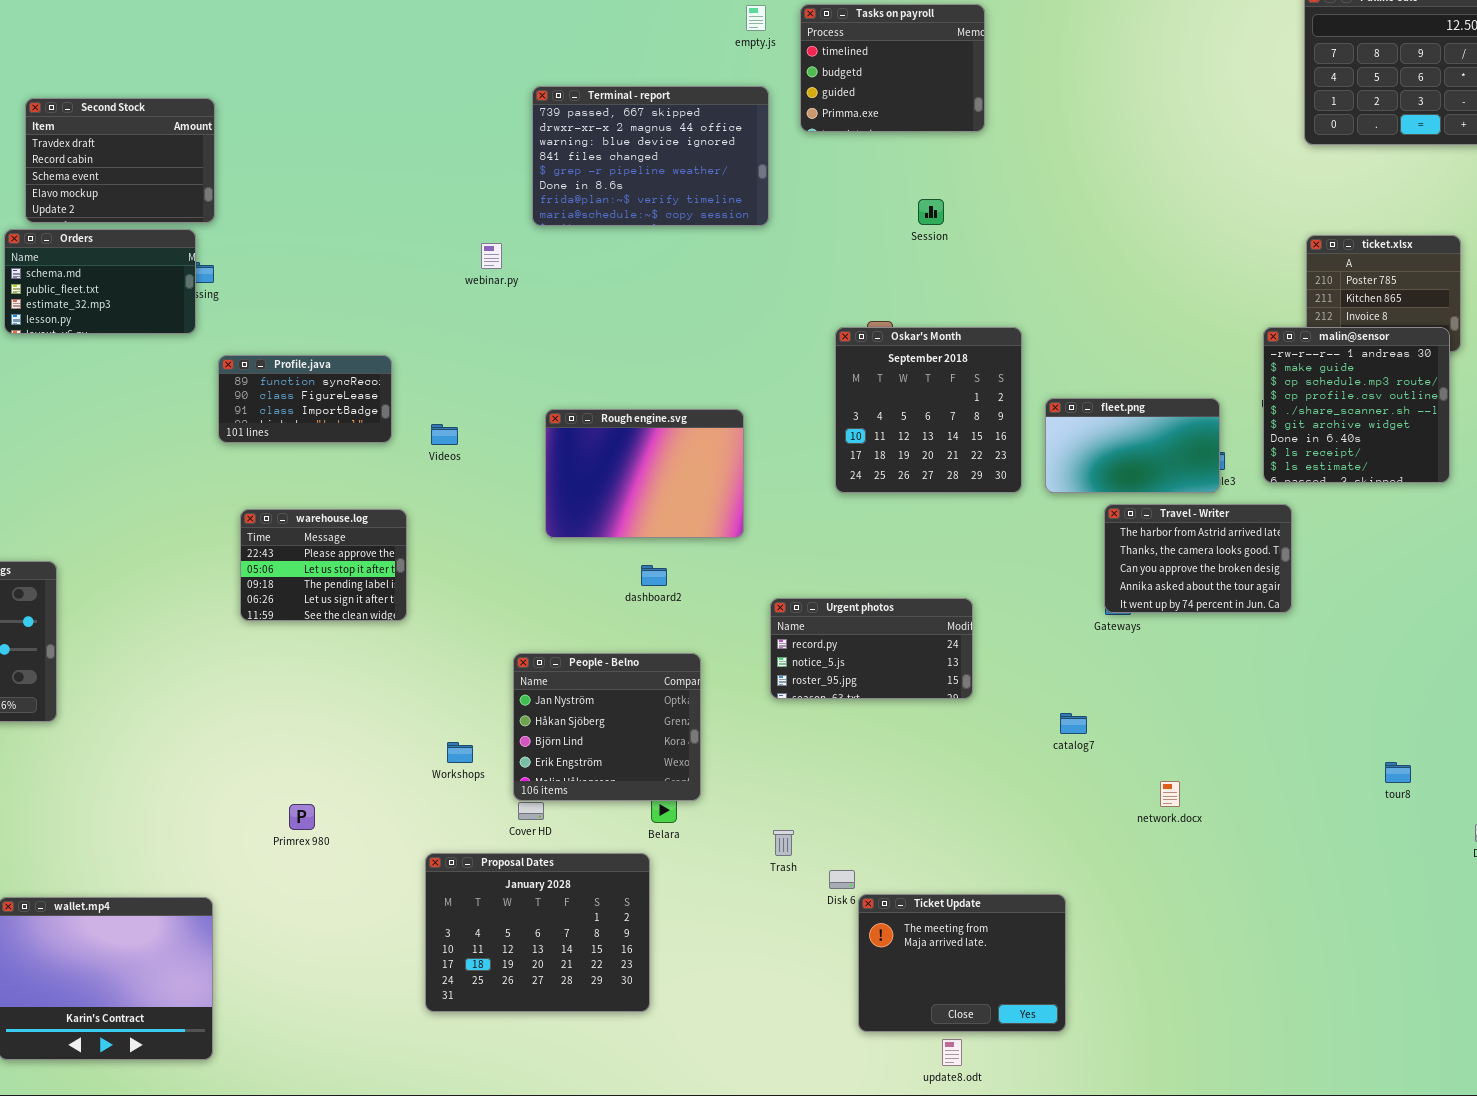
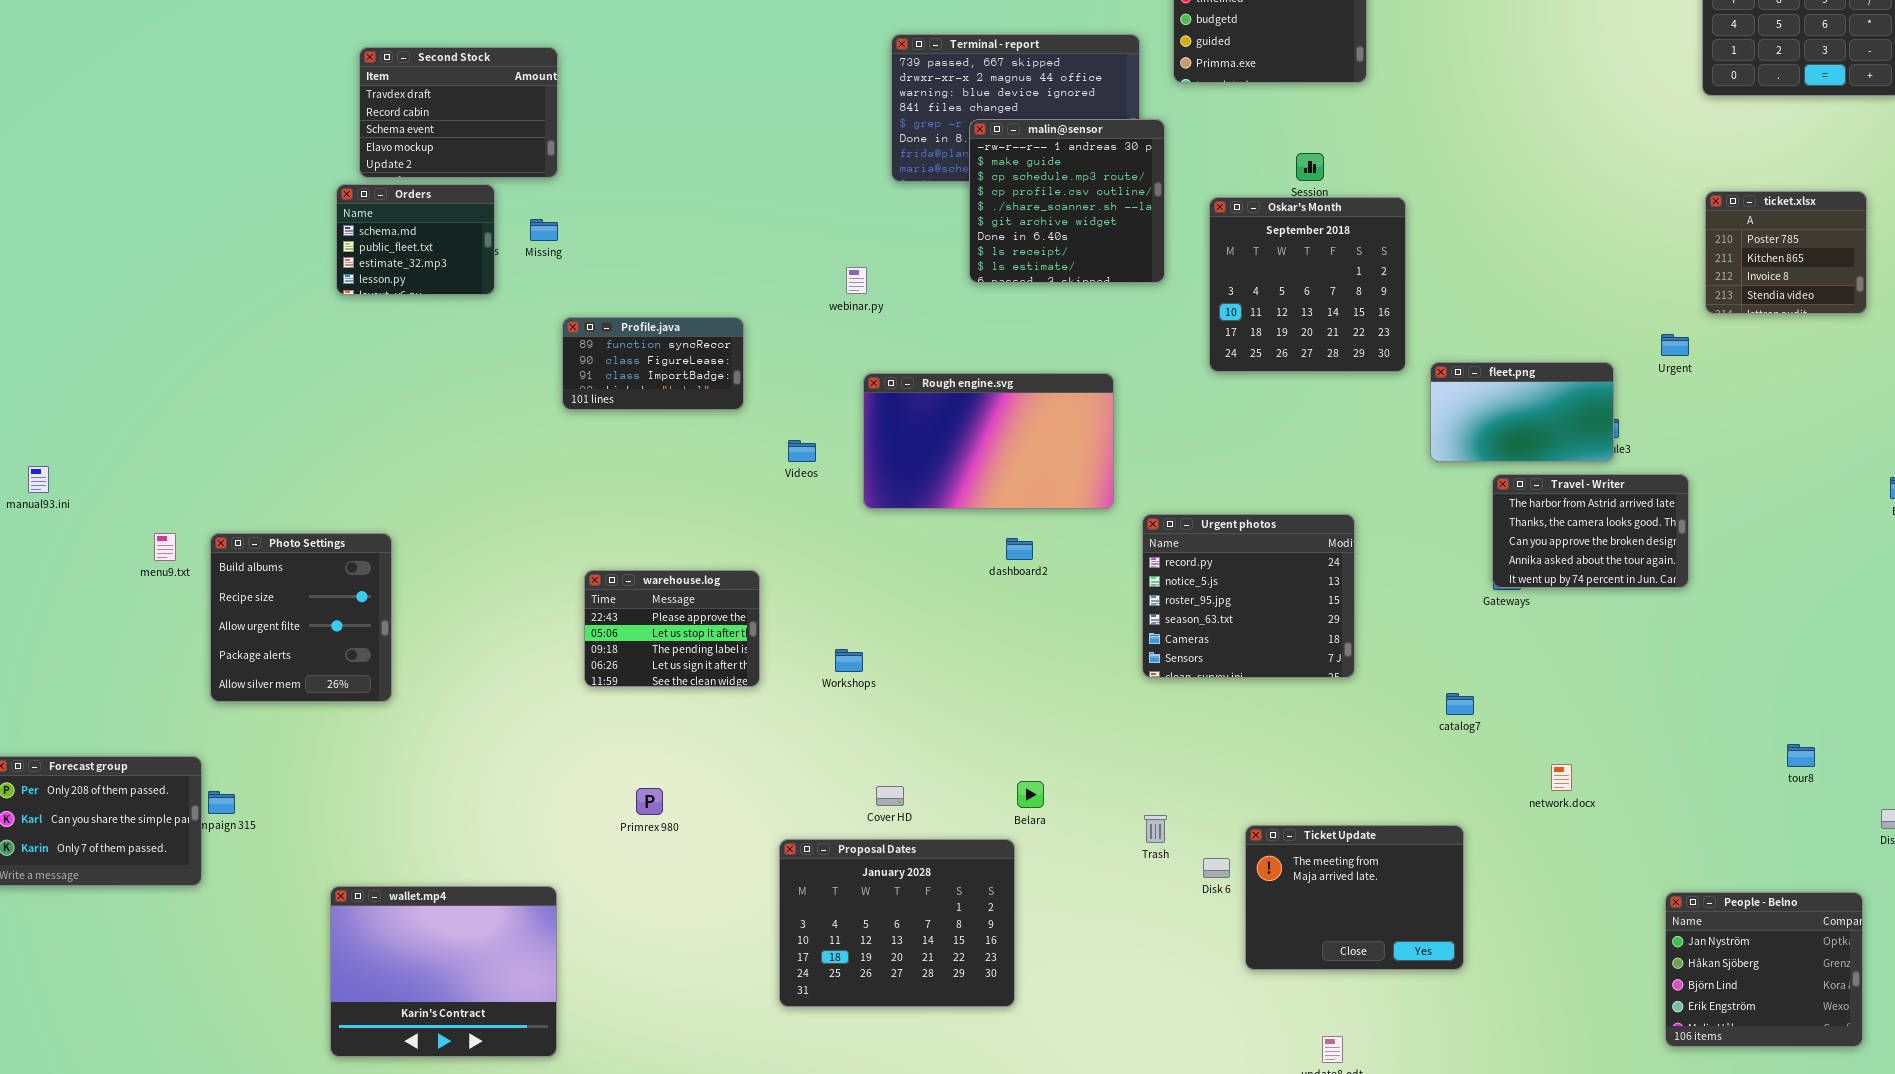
Orders: [4,229,196,334] -> [336,184,495,295], resized
webinar.py: [481,243,502,269] -> [846,267,867,294], moved
Oskar's Month: [835,327,1022,493] -> [1209,197,1406,372], moved
malin@sensor: [1263,327,1450,483] -> [969,119,1165,283], moved
Rough engine.svg: [545,409,744,538] -> [863,373,1114,509], resized
Videos: [431,424,458,445] -> [788,440,816,462], moved
warehouse.log: [240,509,407,621] -> [584,570,760,687], moved
Urgent photos: [770,598,973,699] -> [1142,514,1355,678], resized
People - Belno: [513,653,701,801] -> [1665,892,1863,1047], moved
Workshops: [447,742,473,763] -> [835,649,863,672], moved
Ticket Update: [858,894,1066,1032] -> [1245,825,1464,970], moved

